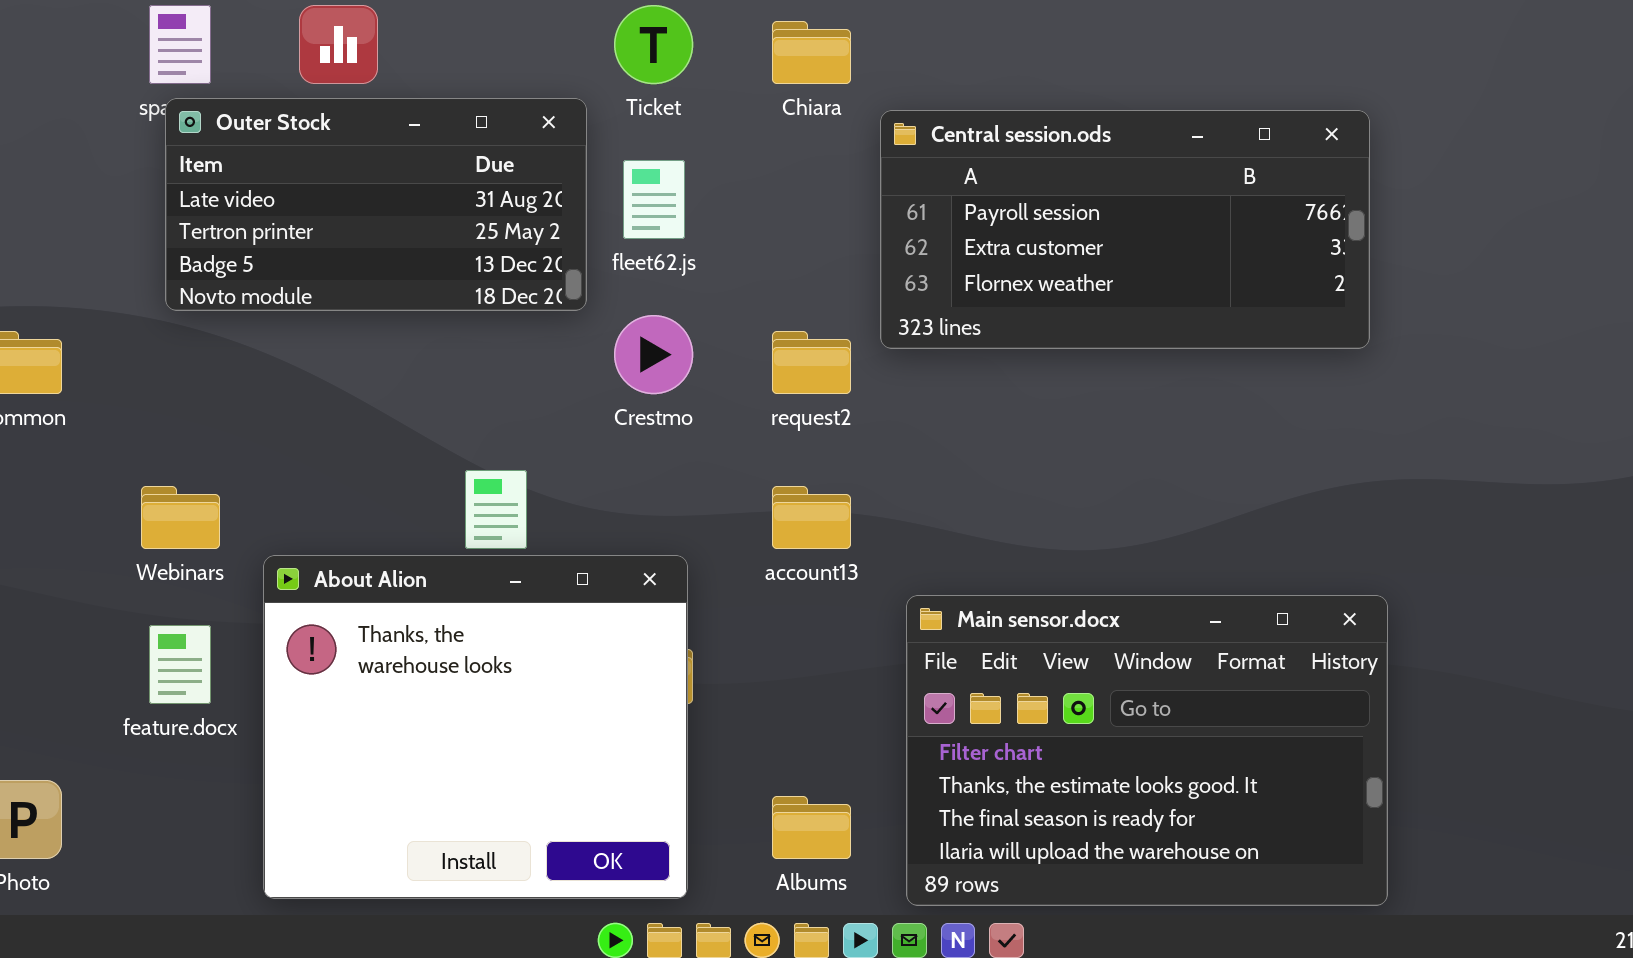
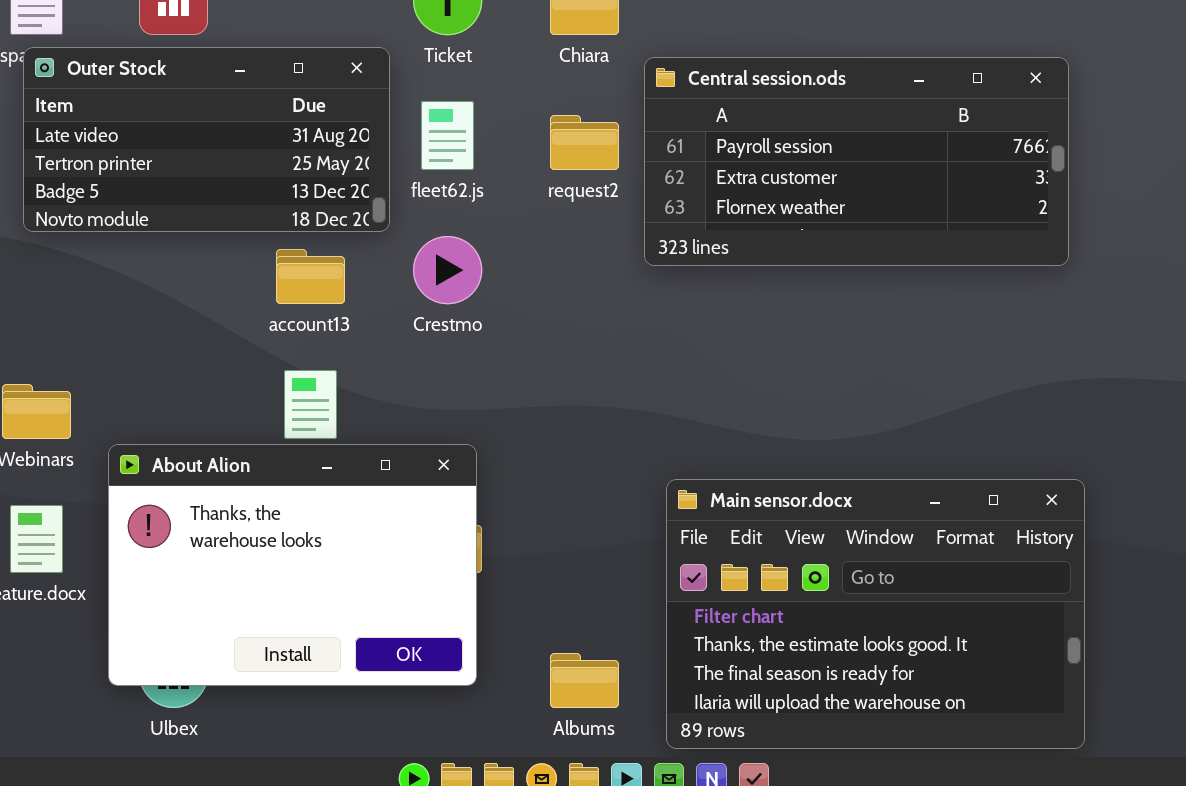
request2: [772,331,851,394] -> [550,115,619,170], moved
account13: [772,486,851,549] -> [276,249,345,304], moved
About Alion: [263,555,688,899] -> [108,444,477,686], resized

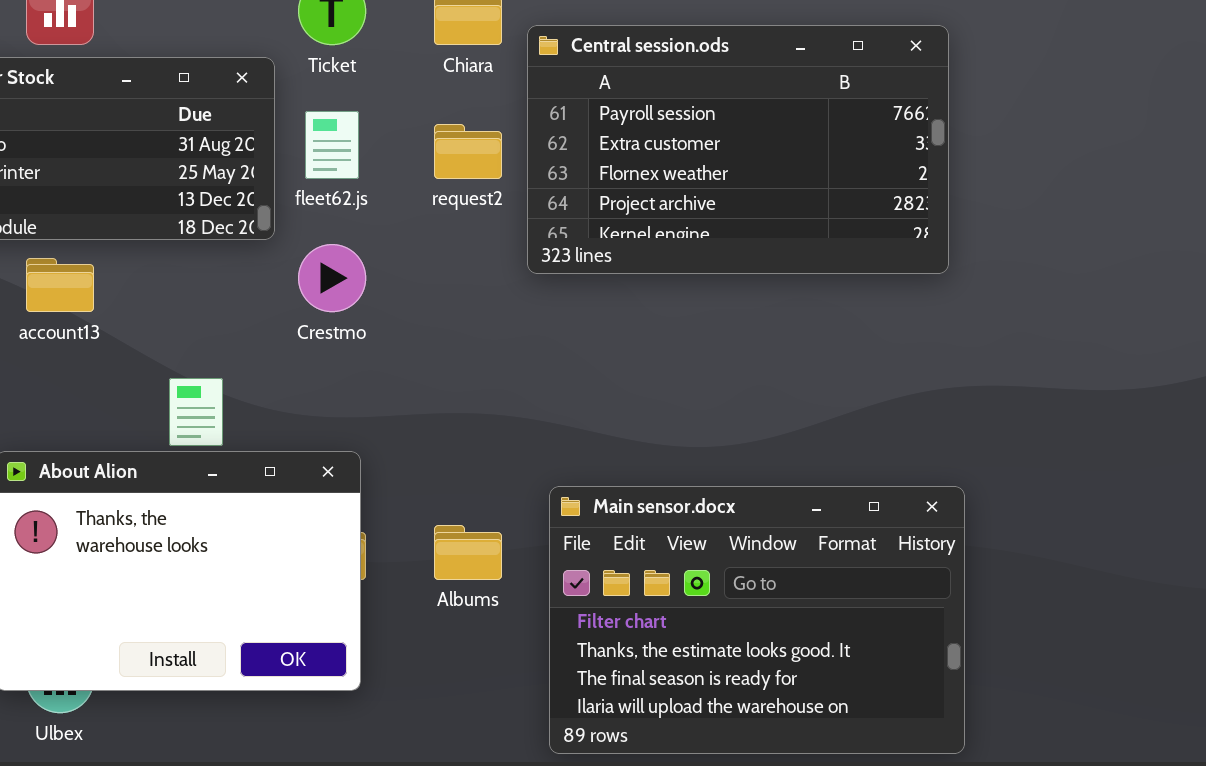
Central session.ods: [644,57,1069,266] -> [527,25,949,274], resized
account13: [276,249,345,304] -> [26,258,94,312], moved
Albums: [550,653,619,708] -> [434,525,502,580], moved

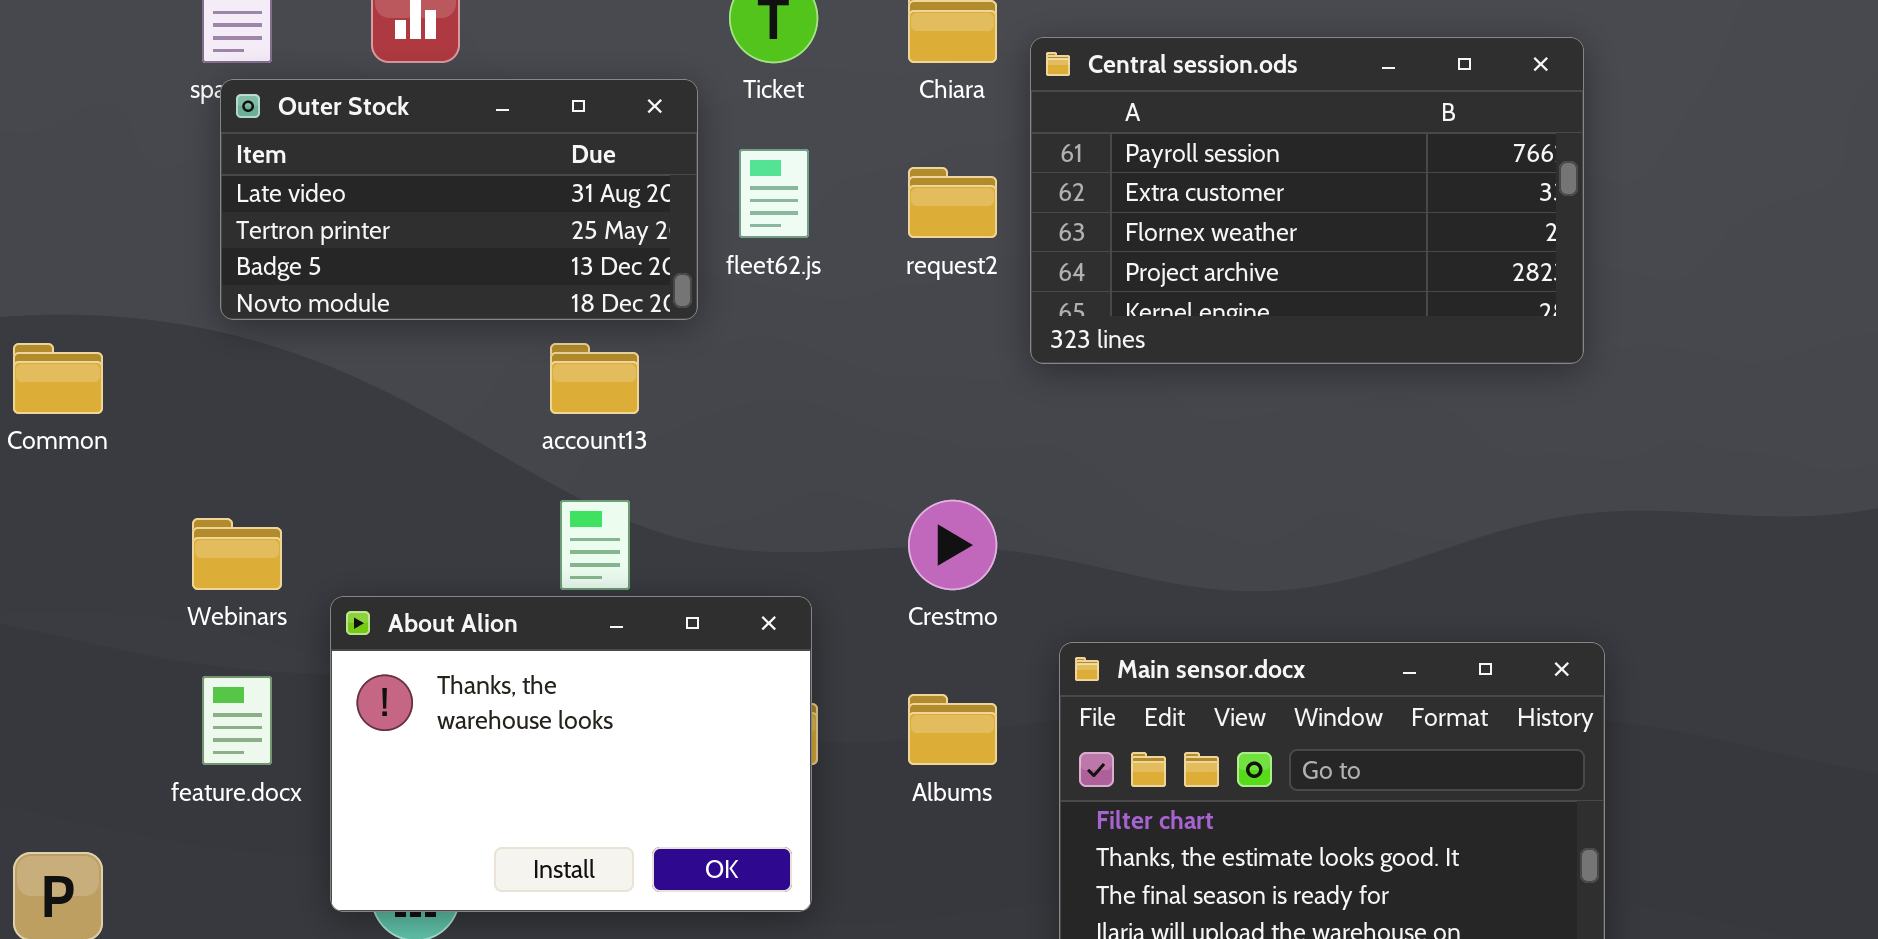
Crestmo: [298,244,366,312] -> [908,500,997,590], moved
account13: [26,258,94,312] -> [550,343,639,414], moved

